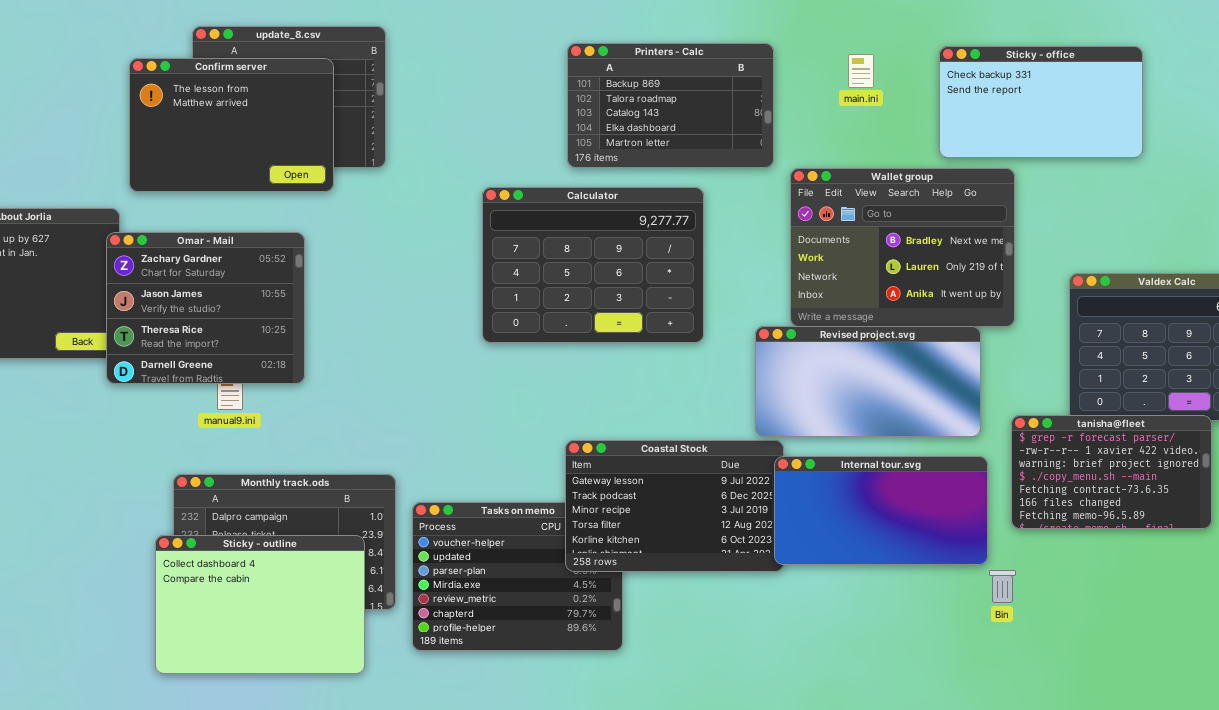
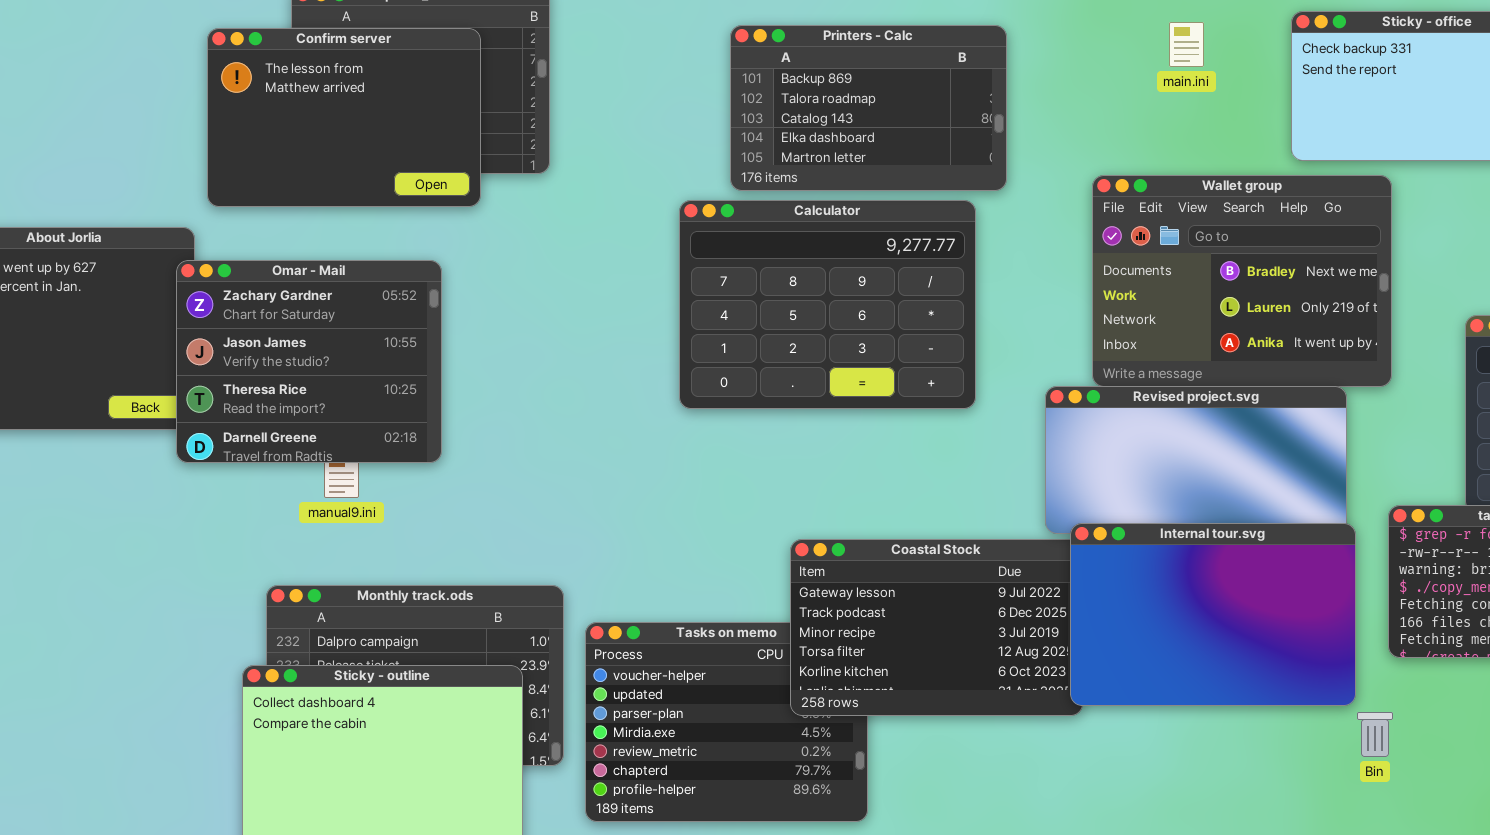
Printers - Calc: [567,43,774,168] -> [730,25,1007,191], moved
Internal tour.svg: [774,456,988,565] -> [1070,523,1356,706], resized

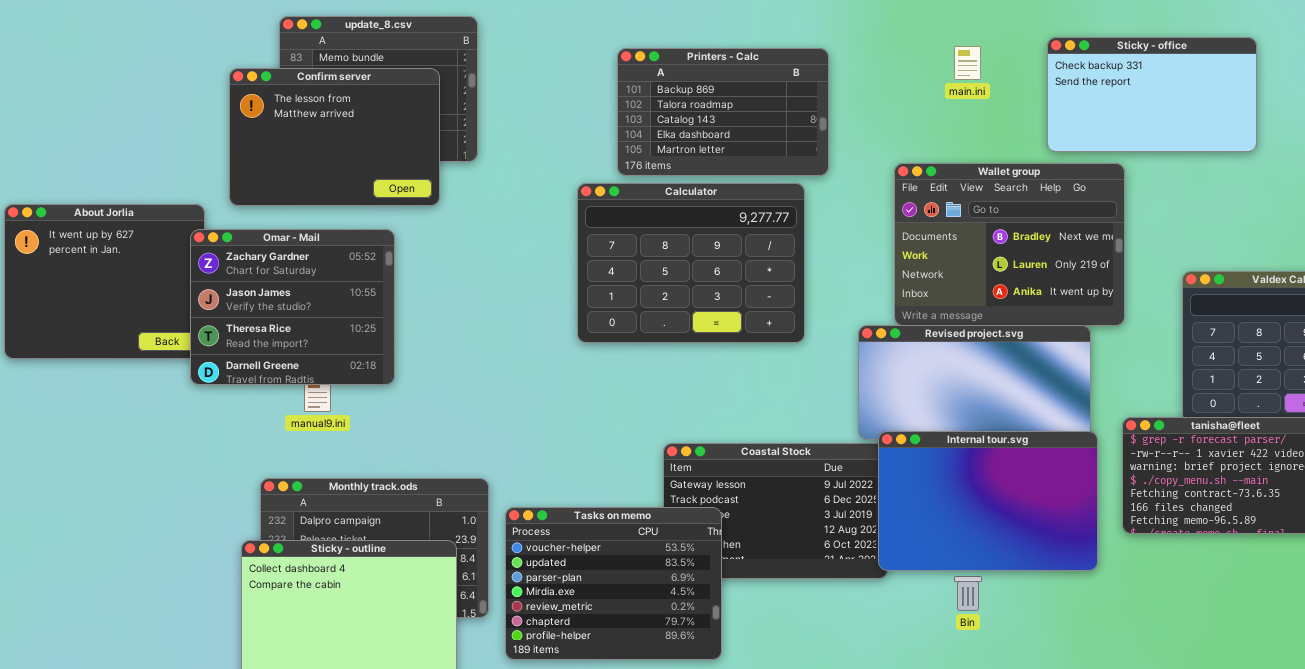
Confirm server: [207,28,481,207] -> [229,68,440,206], moved
Tasks on memo: [585,622,868,822] -> [505,507,722,660], raised
Bin: [1357,712,1393,757] -> [954,576,982,611], moved

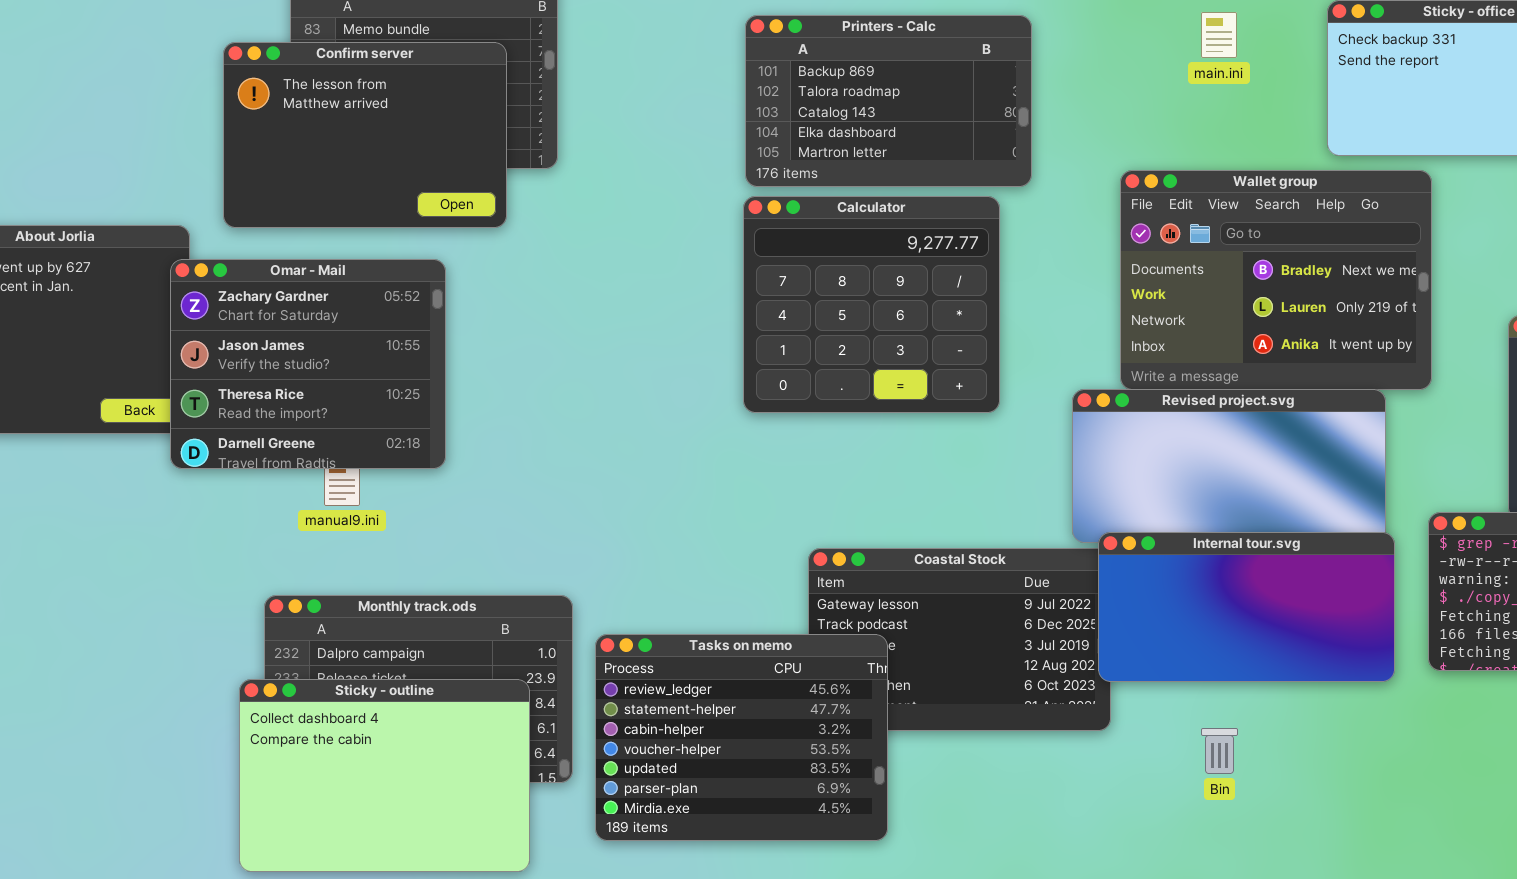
Calculator: [577,183,805,343] -> [743,196,1000,413], resized
Internal tour.svg: [878,431,1098,571] -> [1098,532,1395,682], resized
Tasks on memo: [505,507,722,660] -> [595,634,888,841], scrolled up 3 rows

